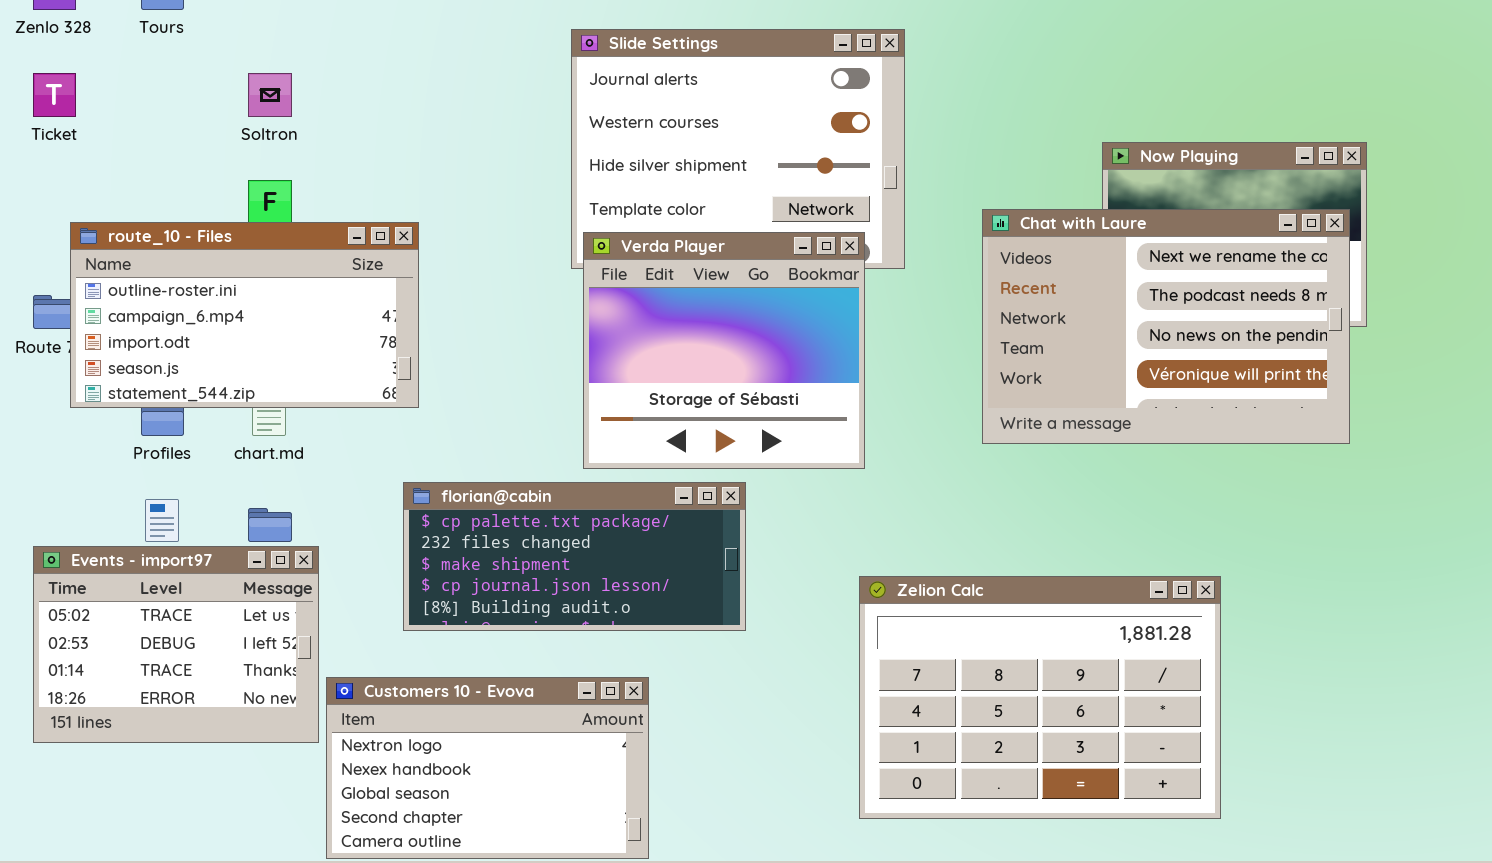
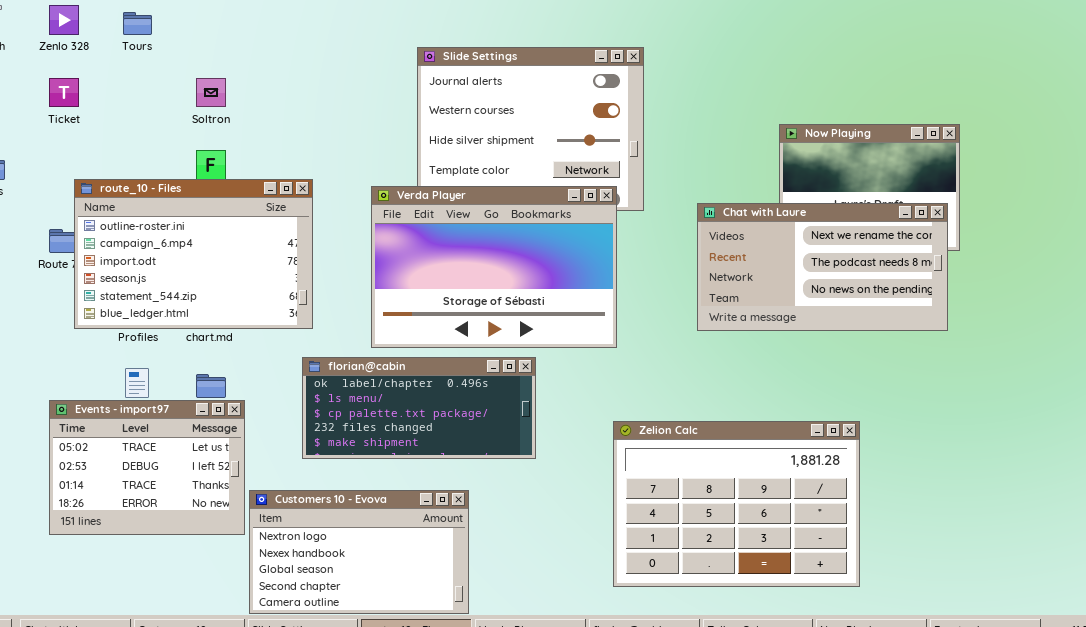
Chat with Laure: [982,209,1350,444] -> [697,203,948,331], resized
route_10 - Files: [70,222,419,408] -> [74,179,313,329], resized
Verda Player: [583,232,865,469] -> [371,186,617,348], resized
florian@cabin: [403,482,746,631] -> [302,357,536,459], scrolled up 2 rows

